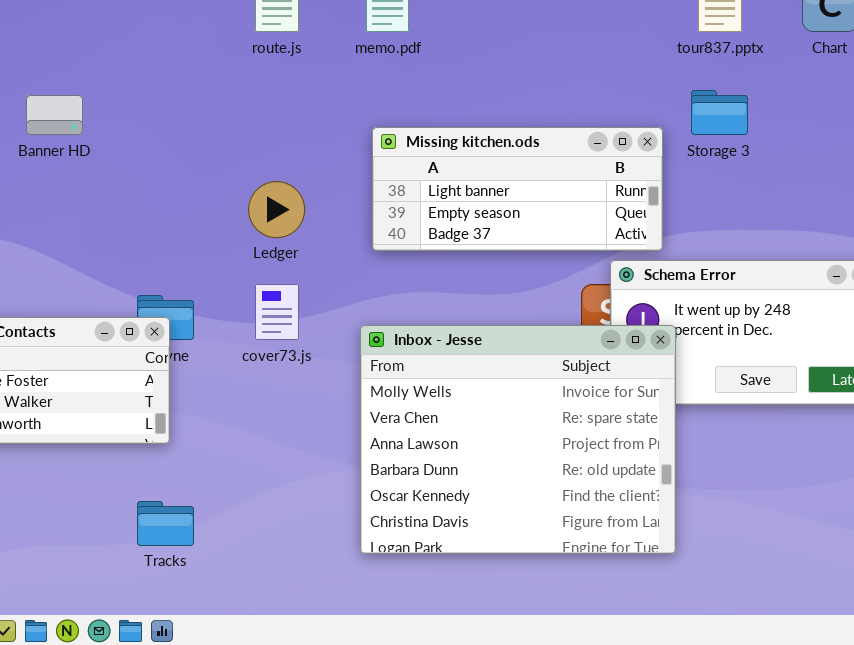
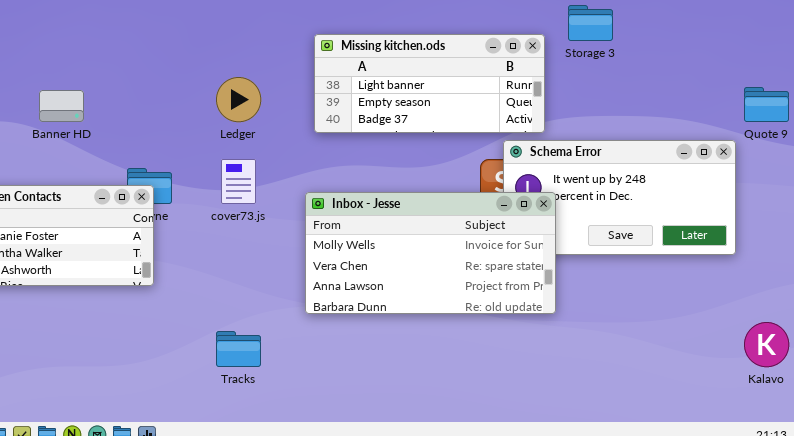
Banner HD: [26,95,83,135] -> [39,90,84,122], moved
Inbox - Jesse: [360,325,676,554] -> [305,192,556,314], resized
Tracks: [137,501,194,546] -> [216,331,261,367], moved

